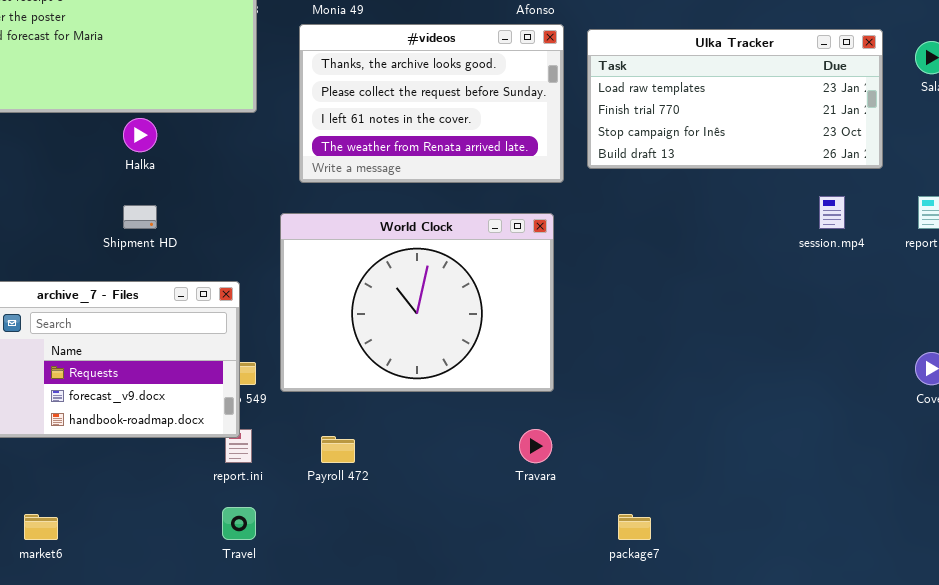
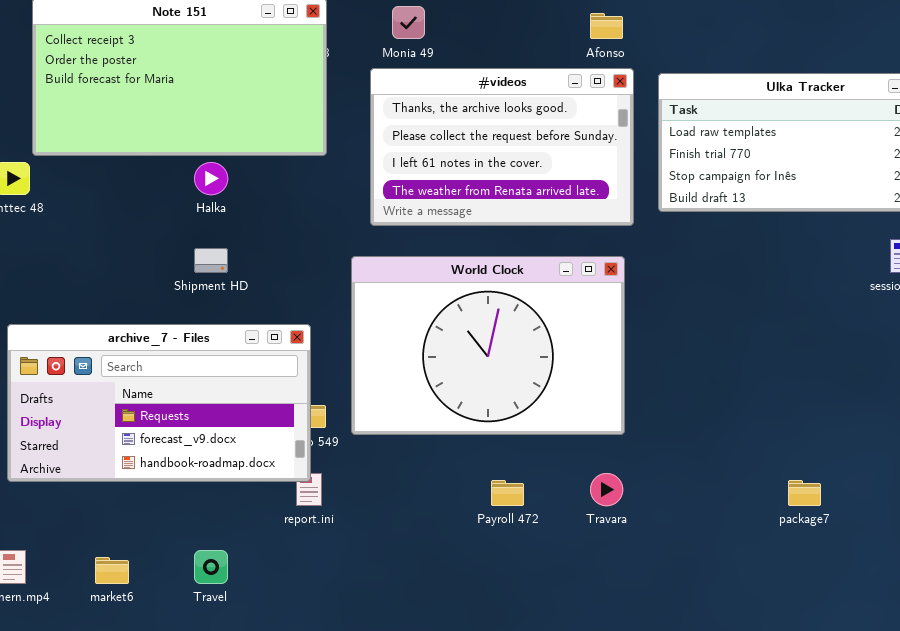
Payroll 472: [321,436,355,463] -> [491,480,524,506], moved
Travel: [222,507,256,540] -> [194,550,228,584], moved
package7: [618,514,651,540] -> [788,480,821,506], moved

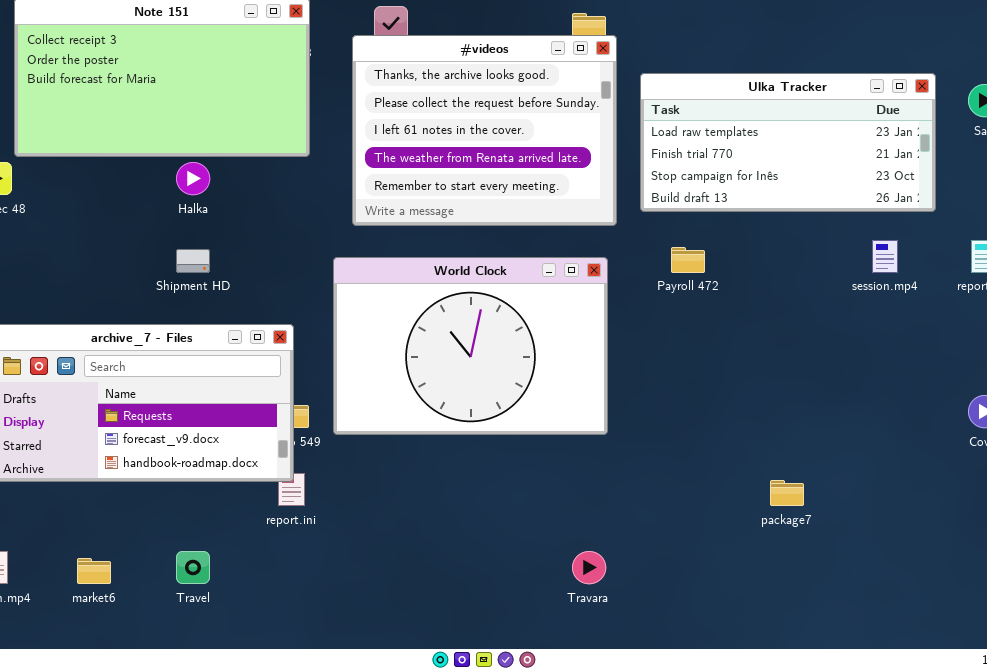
#videos: [370,68,634,226] -> [352,35,617,226], resized
Travara: [590,473,623,506] -> [572,551,606,584], moved
Payroll 472: [491,480,524,506] -> [671,247,705,273], moved

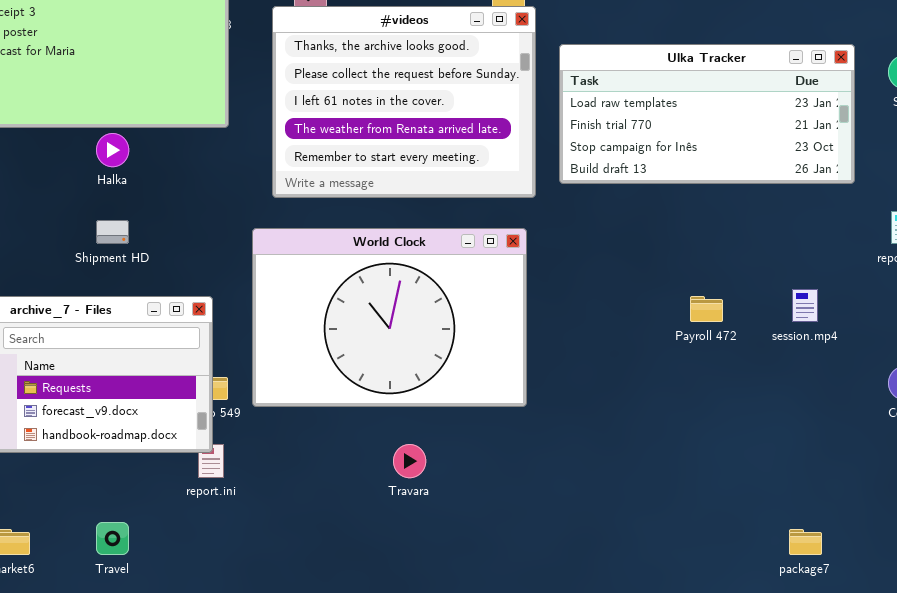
session.mp4: [872,240,898,273] -> [792,289,818,322], moved
Payroll 472: [671,247,705,273] -> [690,296,723,322], moved
package7: [770,480,804,506] -> [789,529,822,555], moved
Travara: [572,551,606,584] -> [393,444,426,478], moved

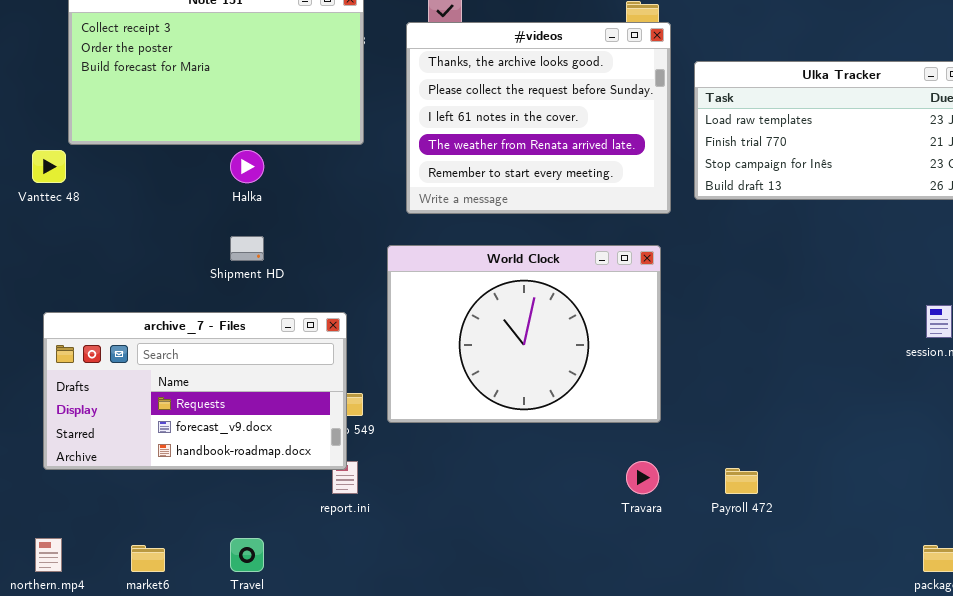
Payroll 472: [690,296,723,322] -> [725,468,758,494], moved
Travara: [393,444,426,478] -> [626,461,659,494], moved

